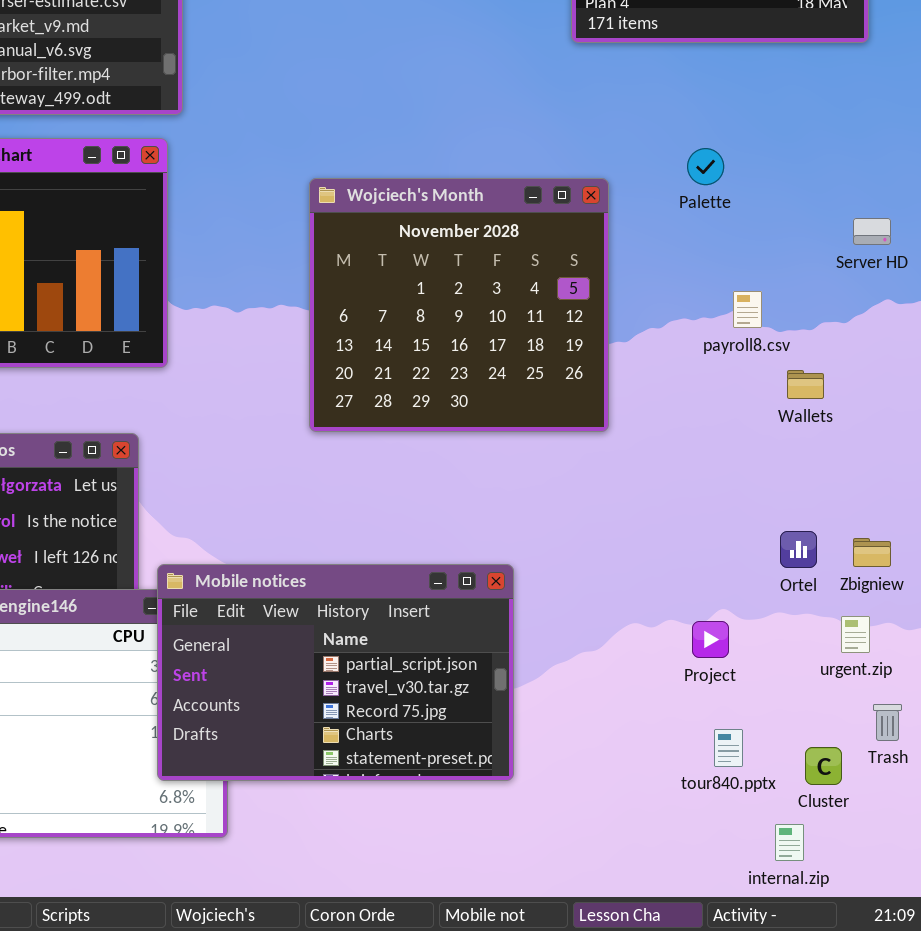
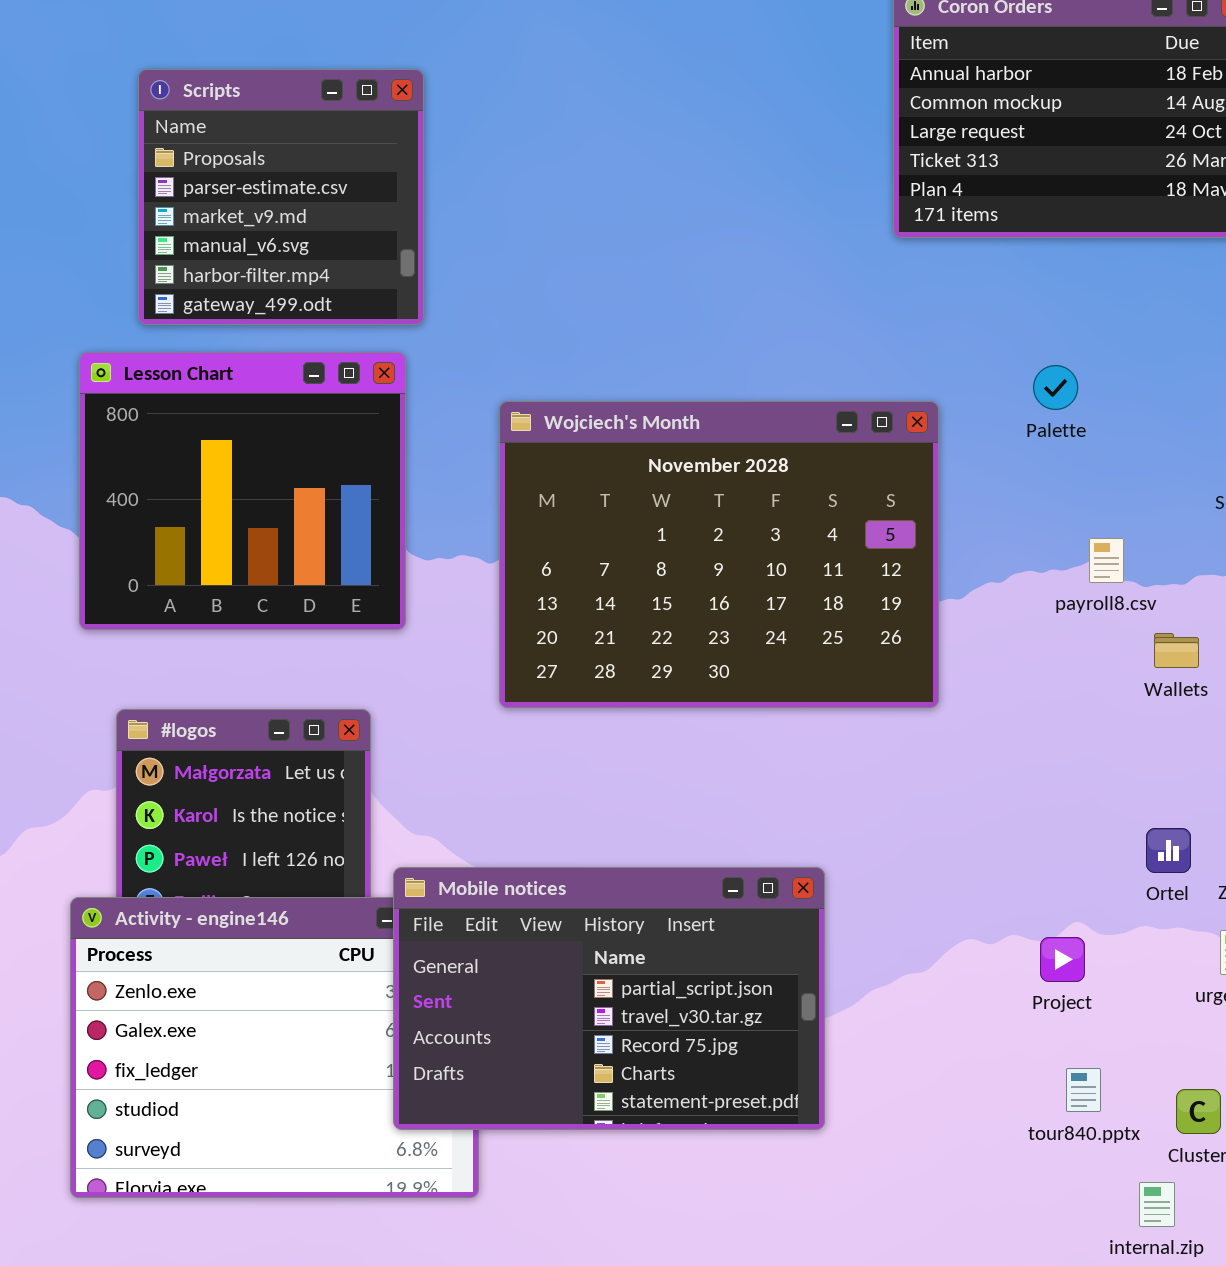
Wojciech's Month: [309,178,609,432] -> [499,401,939,708], resized

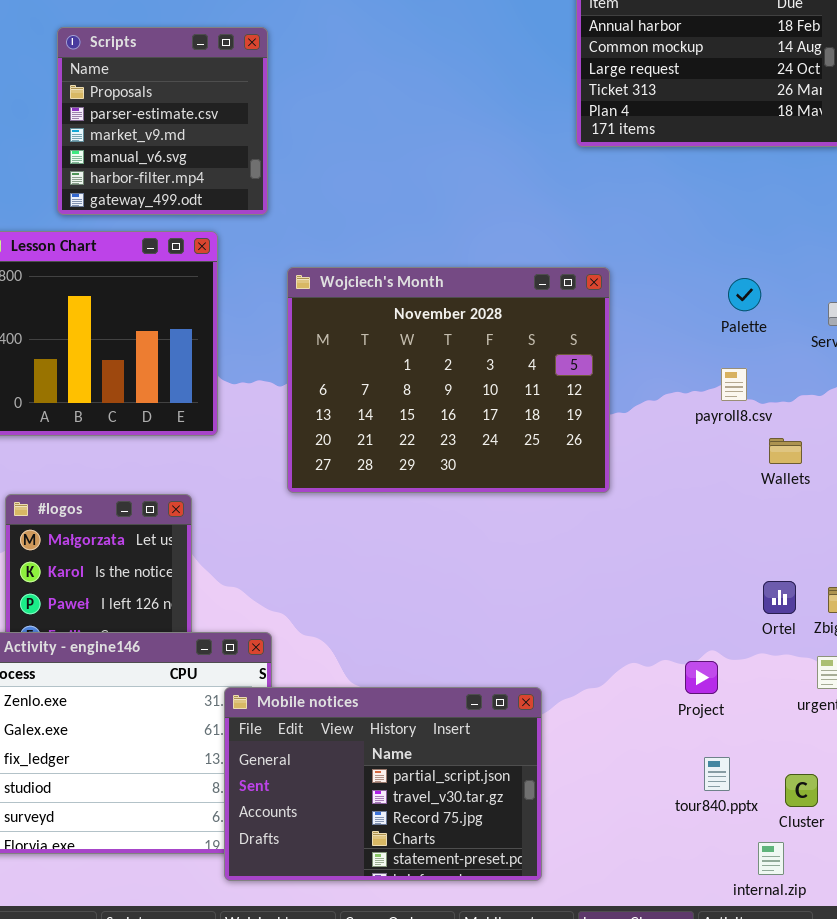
Scripts: [138,69,424,325] -> [57,27,268,215], moved
Palette: [1033,365,1078,410] -> [728,278,761,311], moved
Mobile notices: [393,867,825,1130] -> [224,687,542,881], moved

